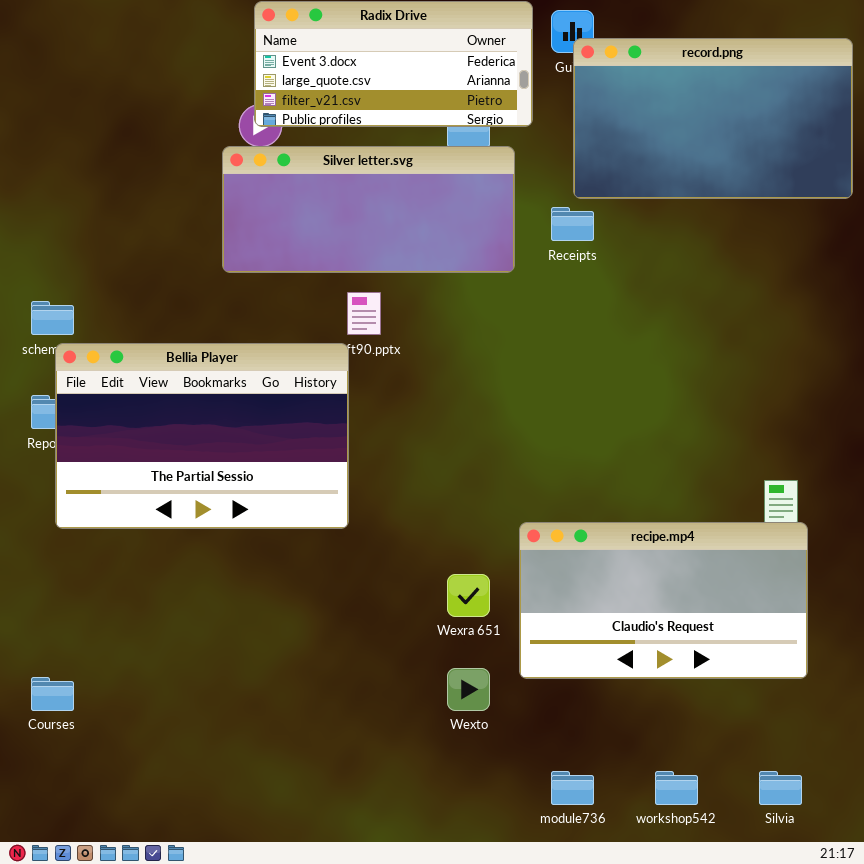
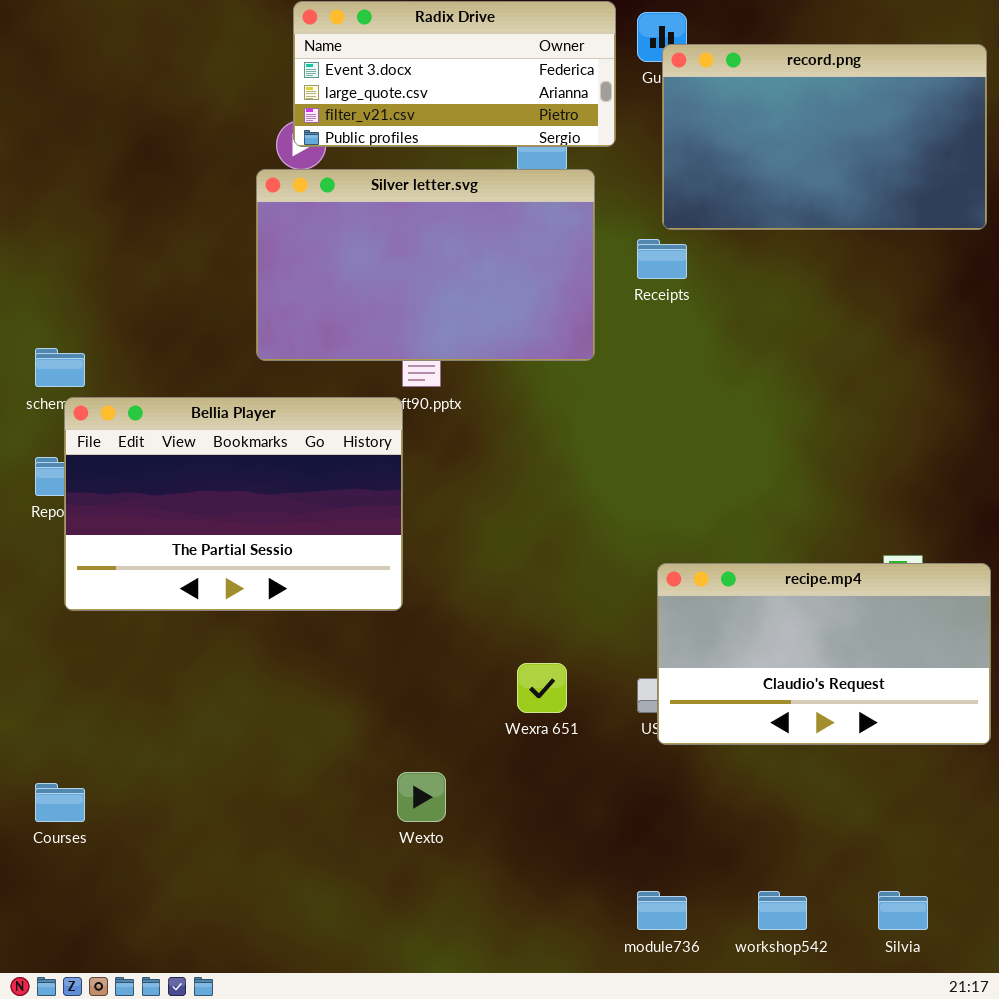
Silver letter.svg: [222,146,515,273] -> [256,169,595,361], resized
recipe.mp4: [519,522,808,679] -> [657,563,991,745], moved
Wexto: [447,668,490,711] -> [397,772,446,822], moved

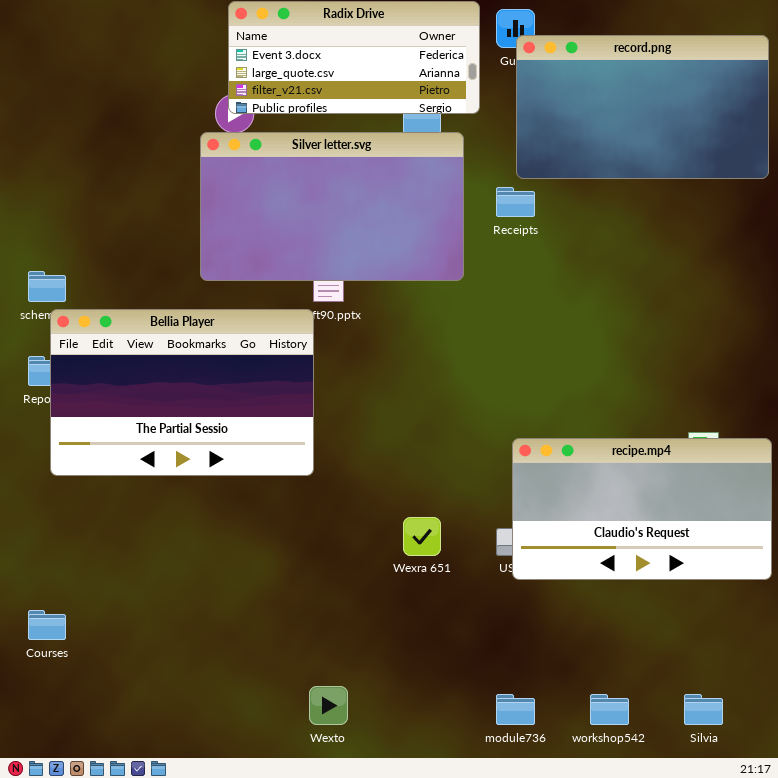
Wexto: [397,772,446,822] -> [309,686,348,725], moved

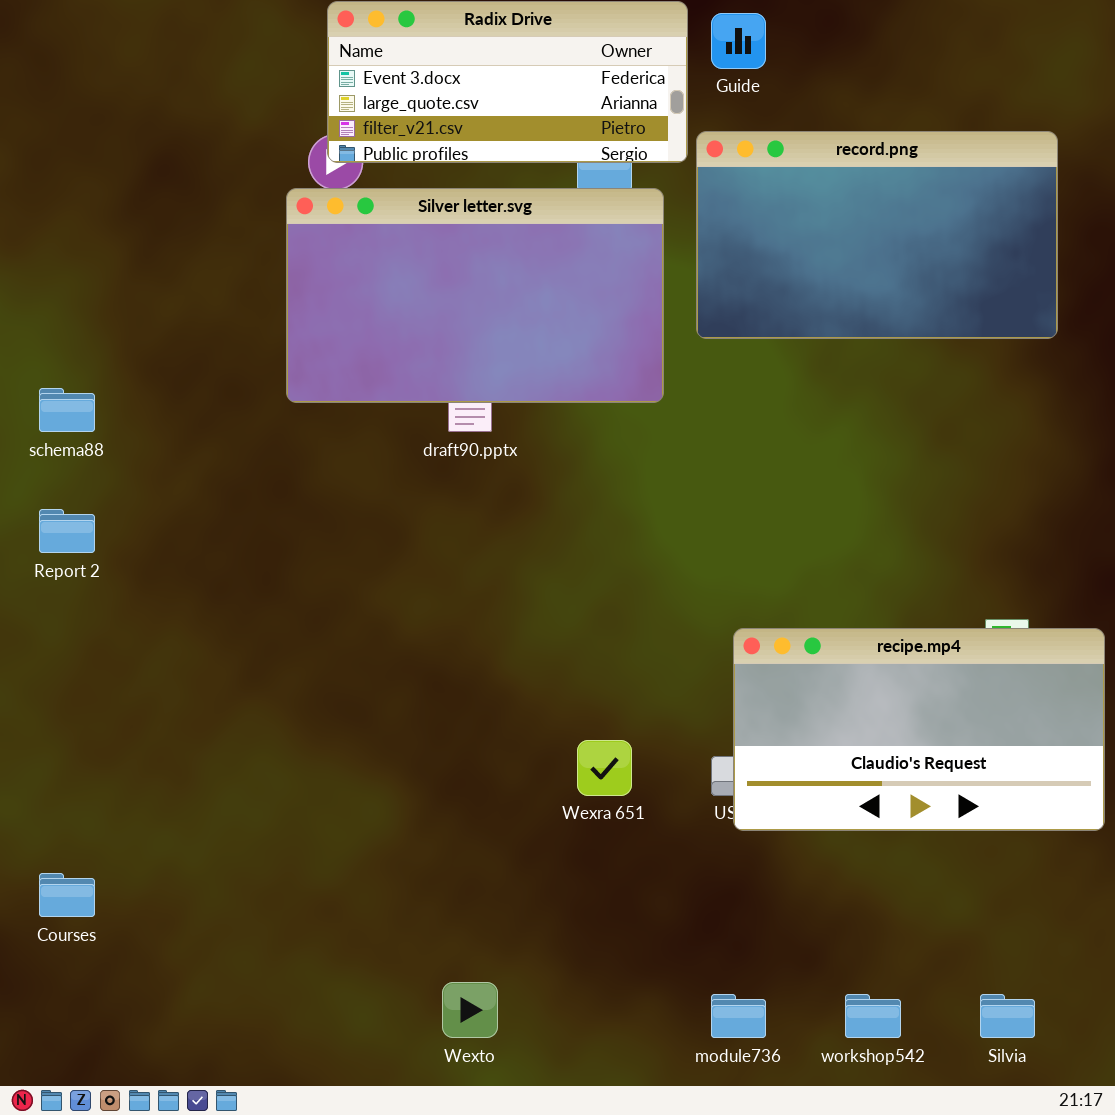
record.png: [516,35,769,179] -> [696,131,1058,339], moved
Bellia Player: [50,309,314,476] -> none, closed

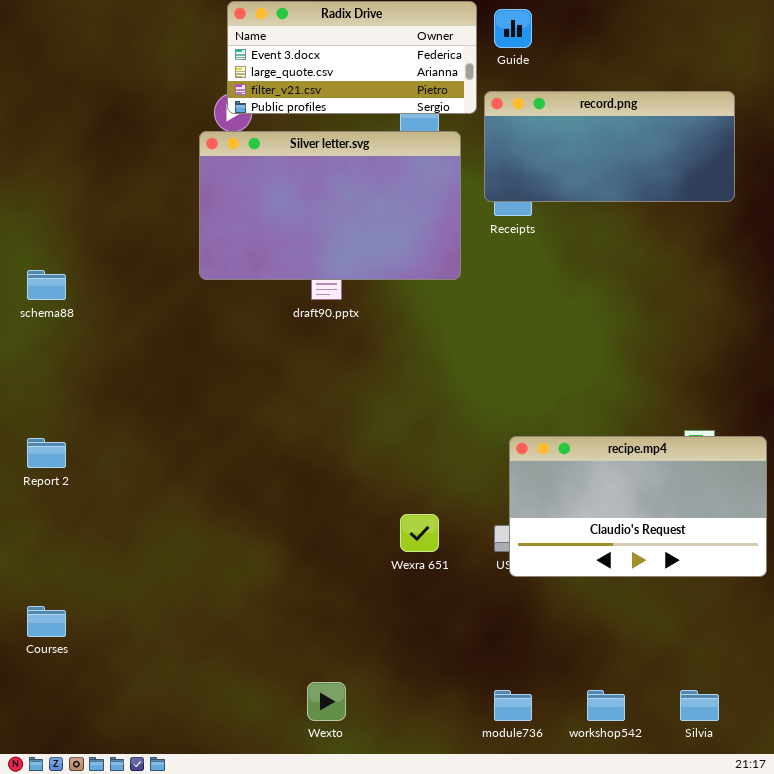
record.png: [696,131,1058,339] -> [484,91,735,202], resized
Report 2: [39,509,95,553] -> [27,438,66,468], moved

